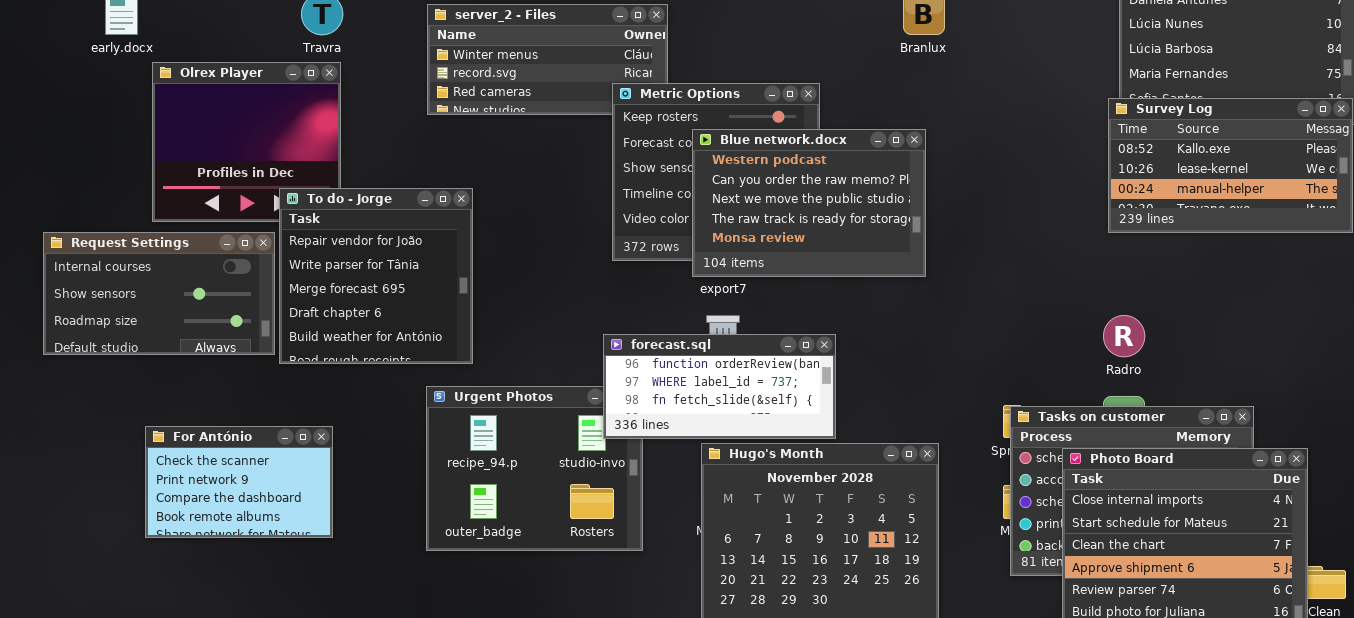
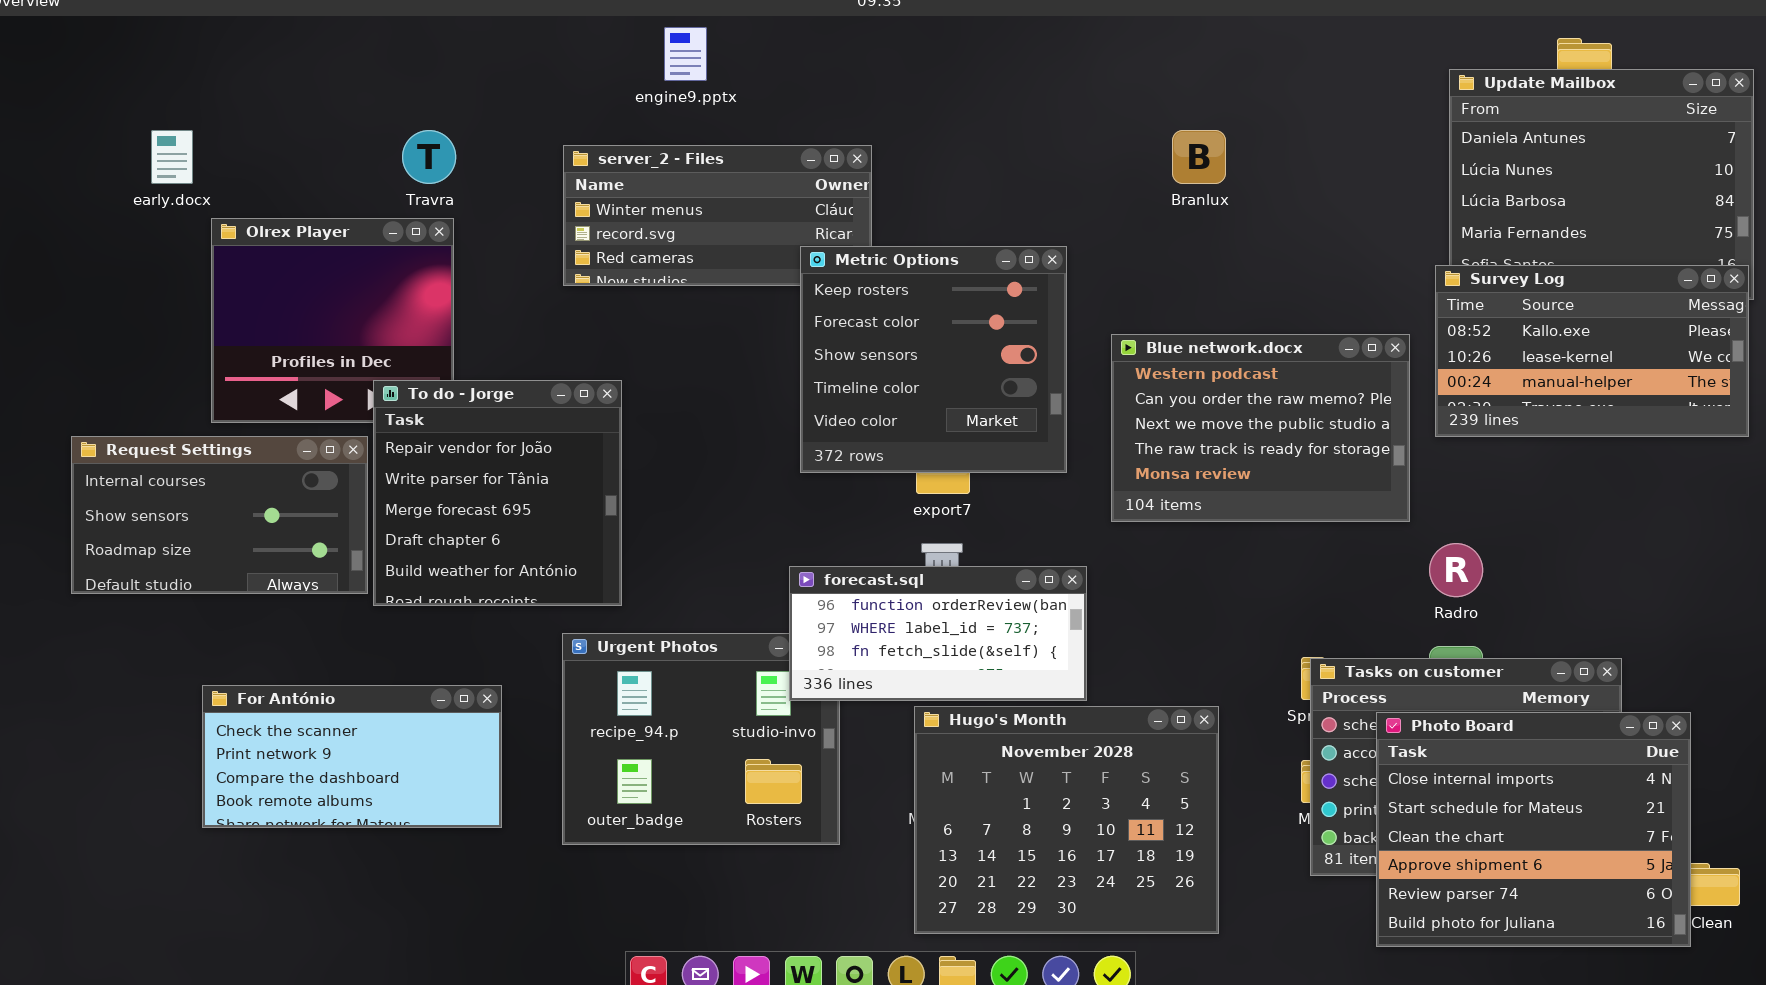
Blue network.docx: [692,129,926,277] -> [1111,334,1410,522], moved
For António: [145,426,333,538] -> [202,685,502,828], resized

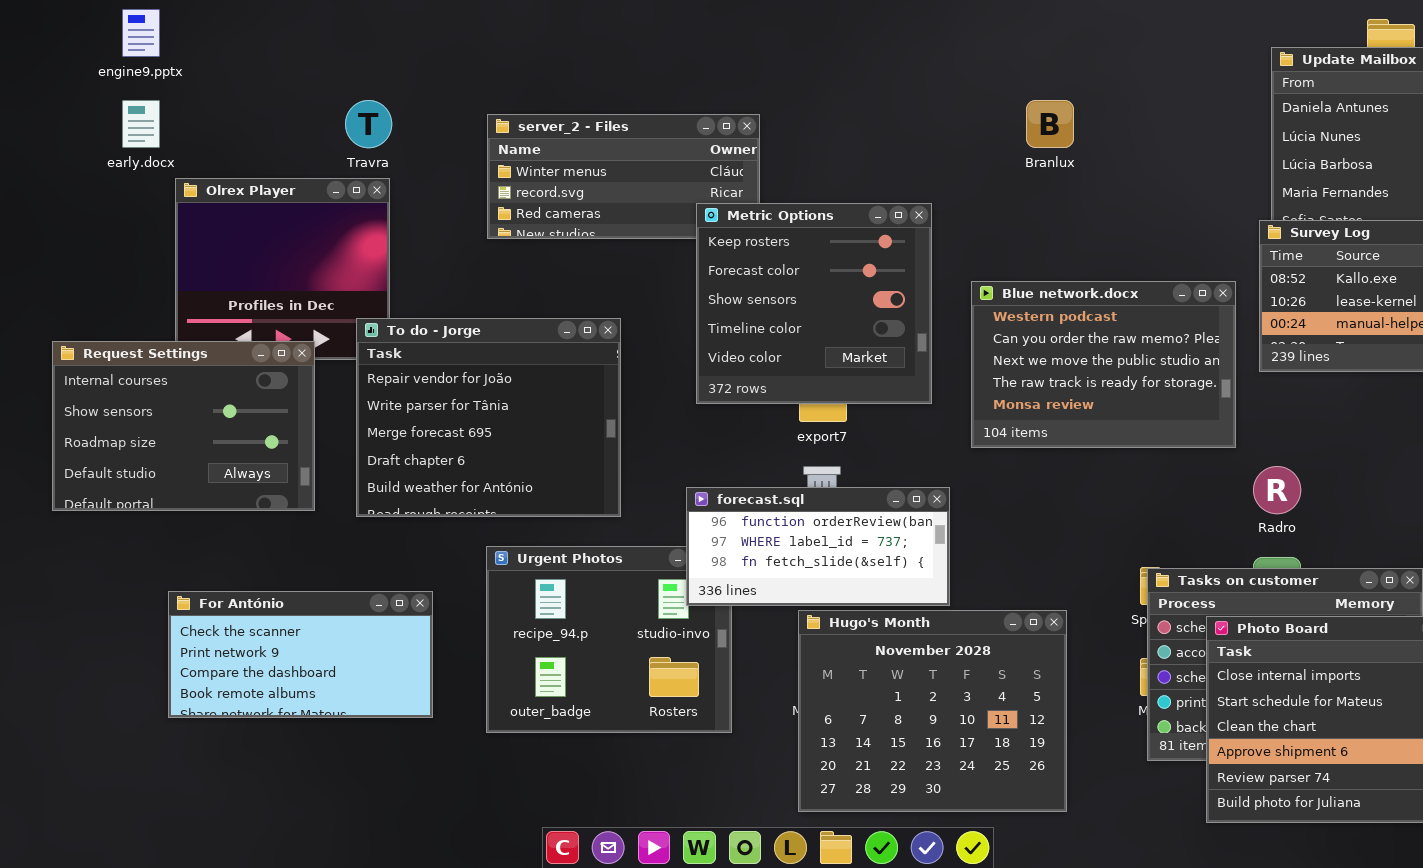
engine9.pptx: [664,27,707,81] -> [122,9,160,57], moved
To do - Jorge: [373,380,622,606] -> [356,318,621,517], moved, resized
Request Settings: [71,436,368,594] -> [52,341,315,511], resized

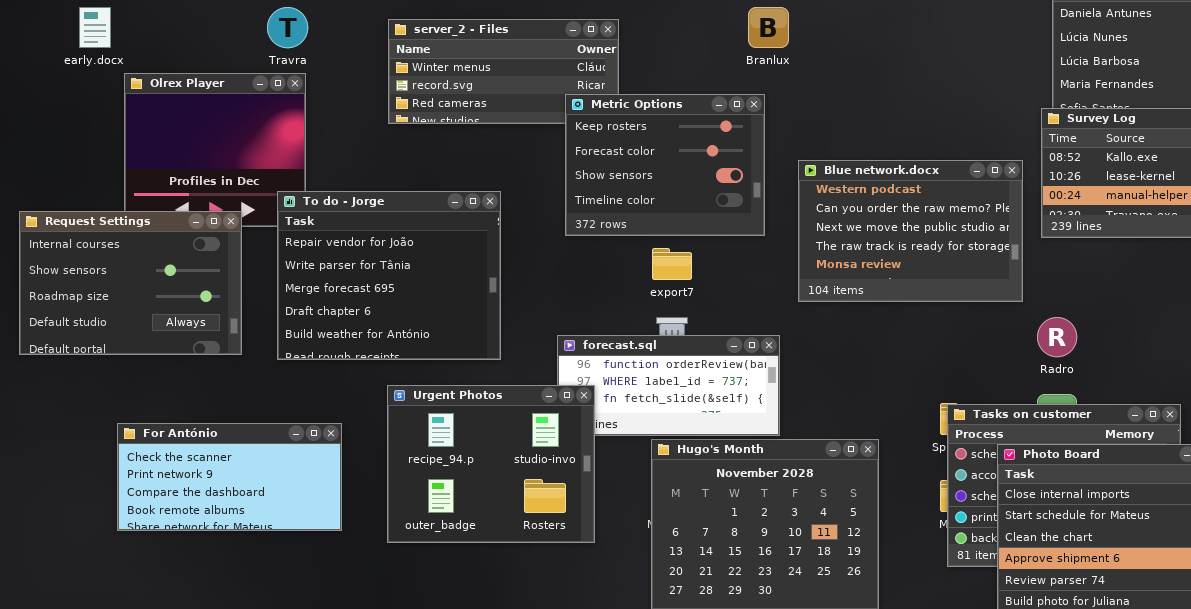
Branlux: [1026,100,1074,148] -> [748,7,789,48], moved
Metric Options: [696,203,932,404] -> [565,94,765,236], resized
Urgent Photos: [486,546,732,733] -> [387,385,595,543], raised

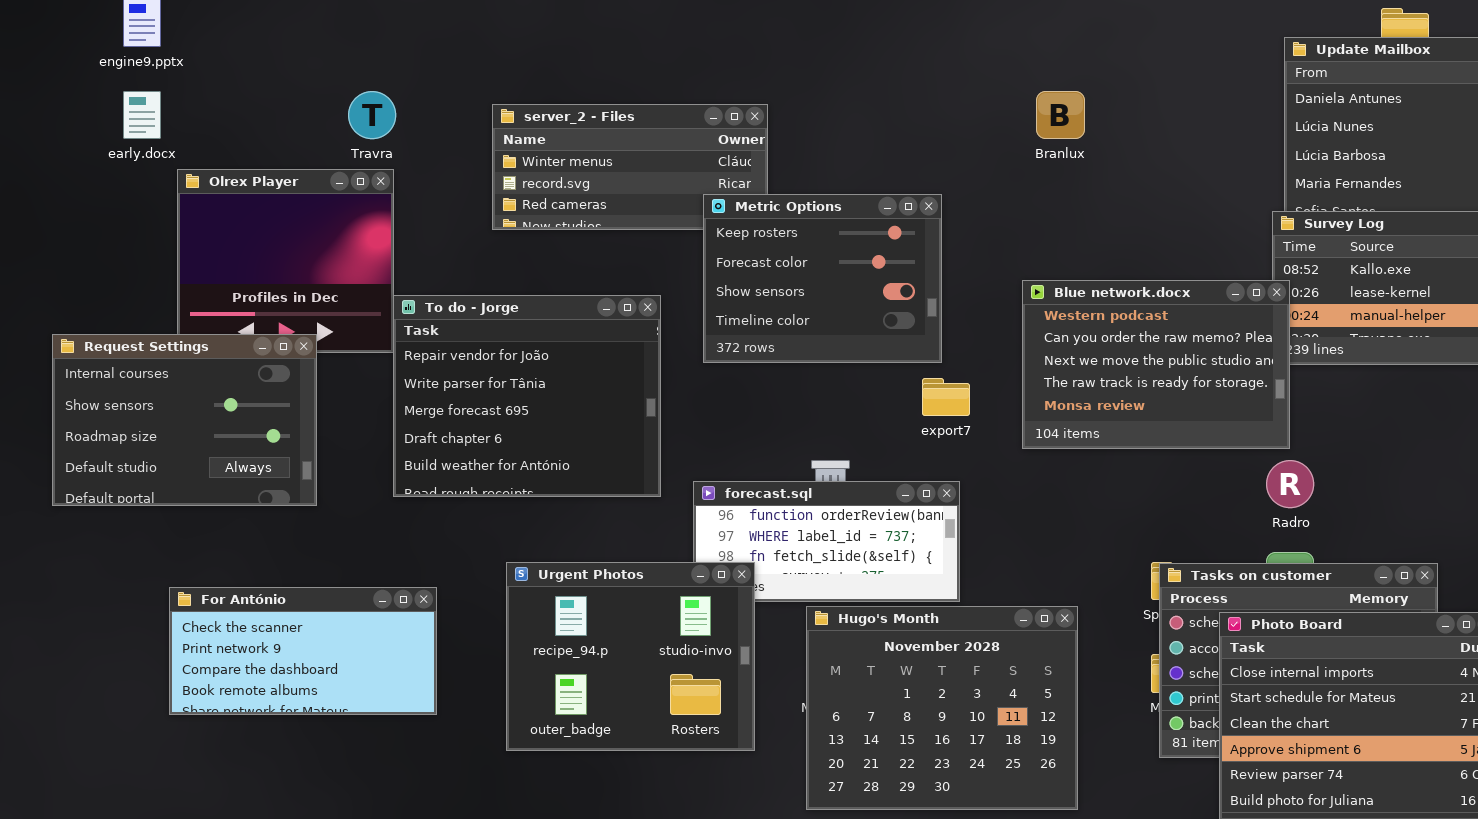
Branlux: [748,7,789,48] -> [1036,91,1085,139], moved
Blue network.docx: [798,160,1023,302] -> [1022,280,1290,449], moved
To do - Jorge: [277,191,501,360] -> [393,295,661,497], moved
export7: [652,248,692,280] -> [922,378,970,416], moved
Urgent Photos: [387,385,595,543] -> [506,562,755,751], moved

